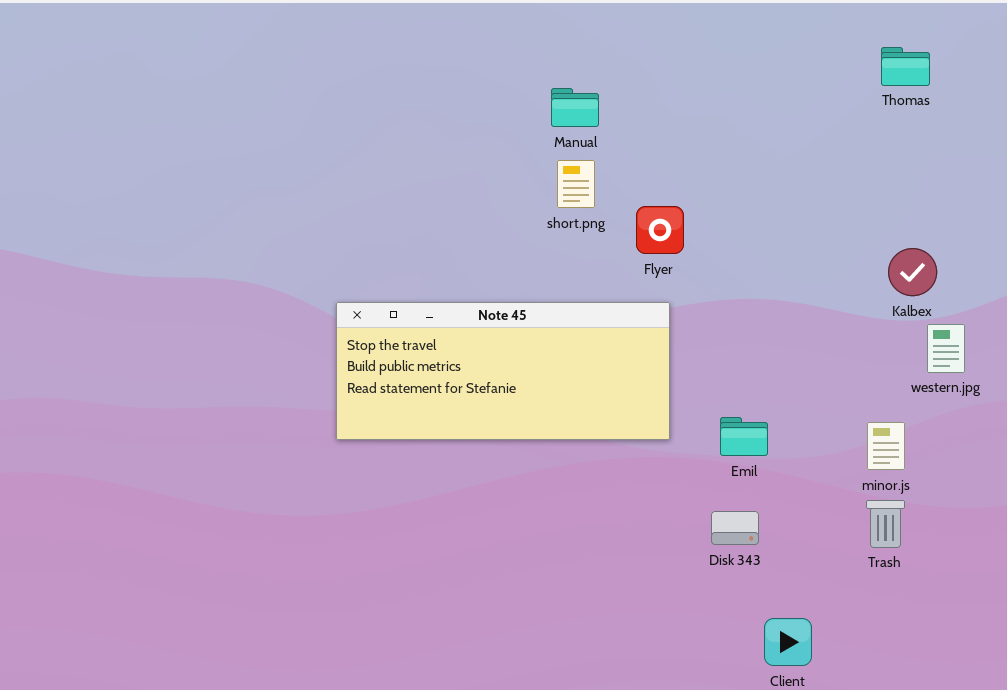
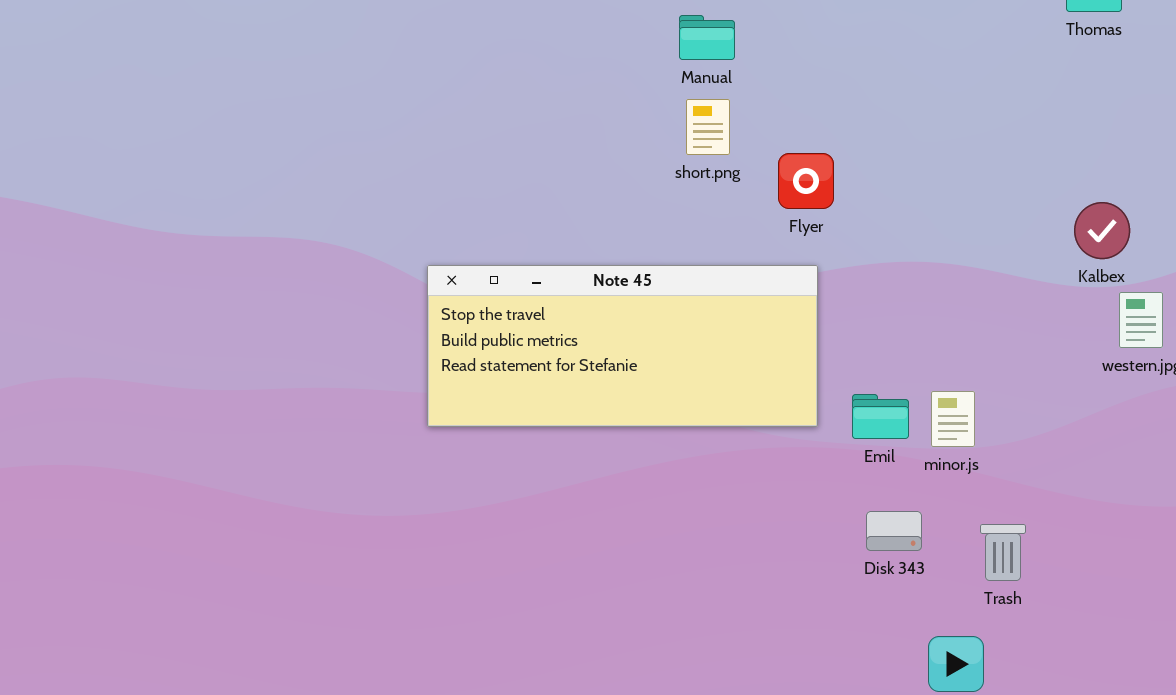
Emil: [720,417,768,456] -> [852,394,909,439], moved
minor.js: [867,422,905,470] -> [931,391,975,447], moved
Trash: [866,500,905,548] -> [980,524,1026,581], moved

